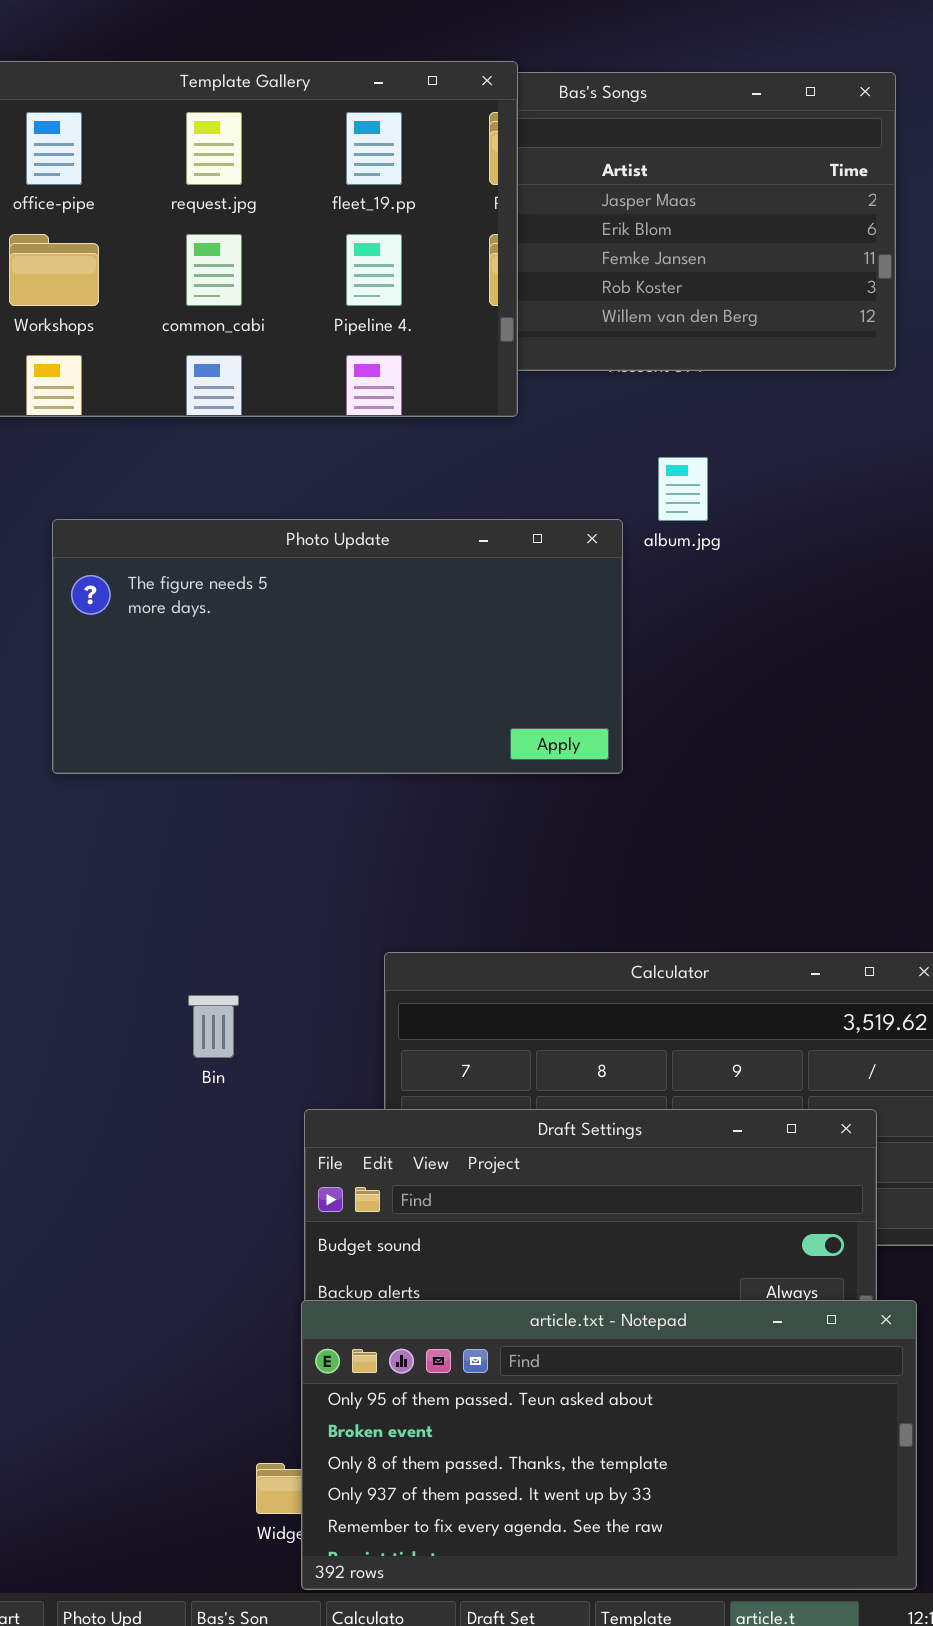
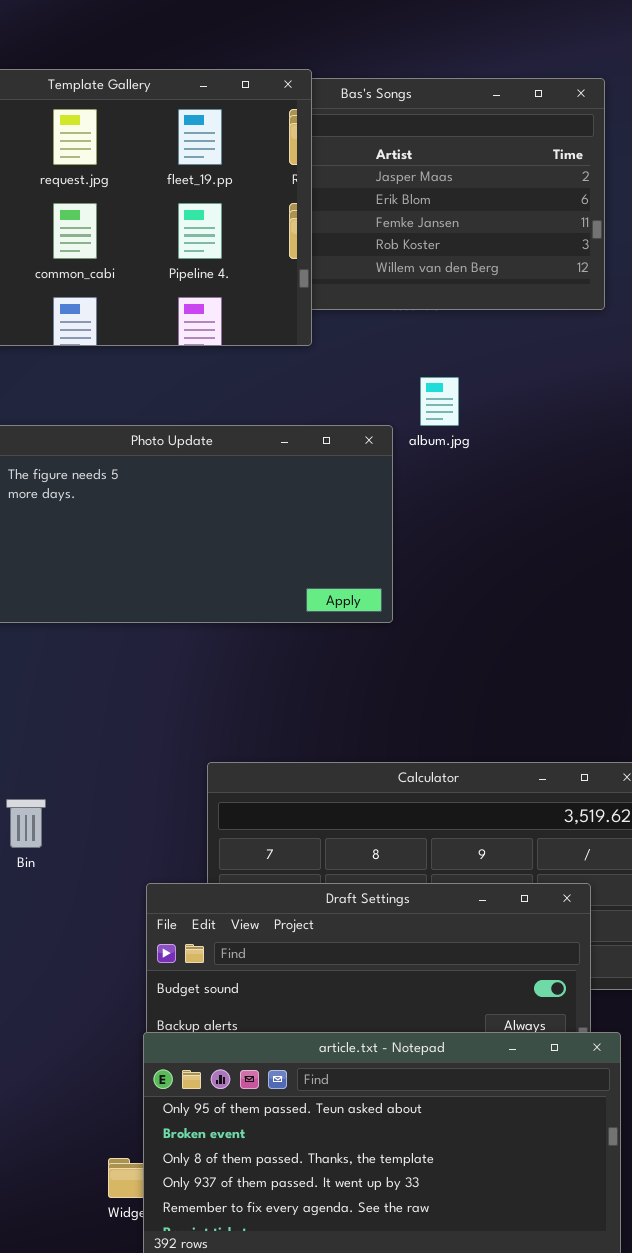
Bin: [188,995,239,1058] -> [6,799,46,848], moved

